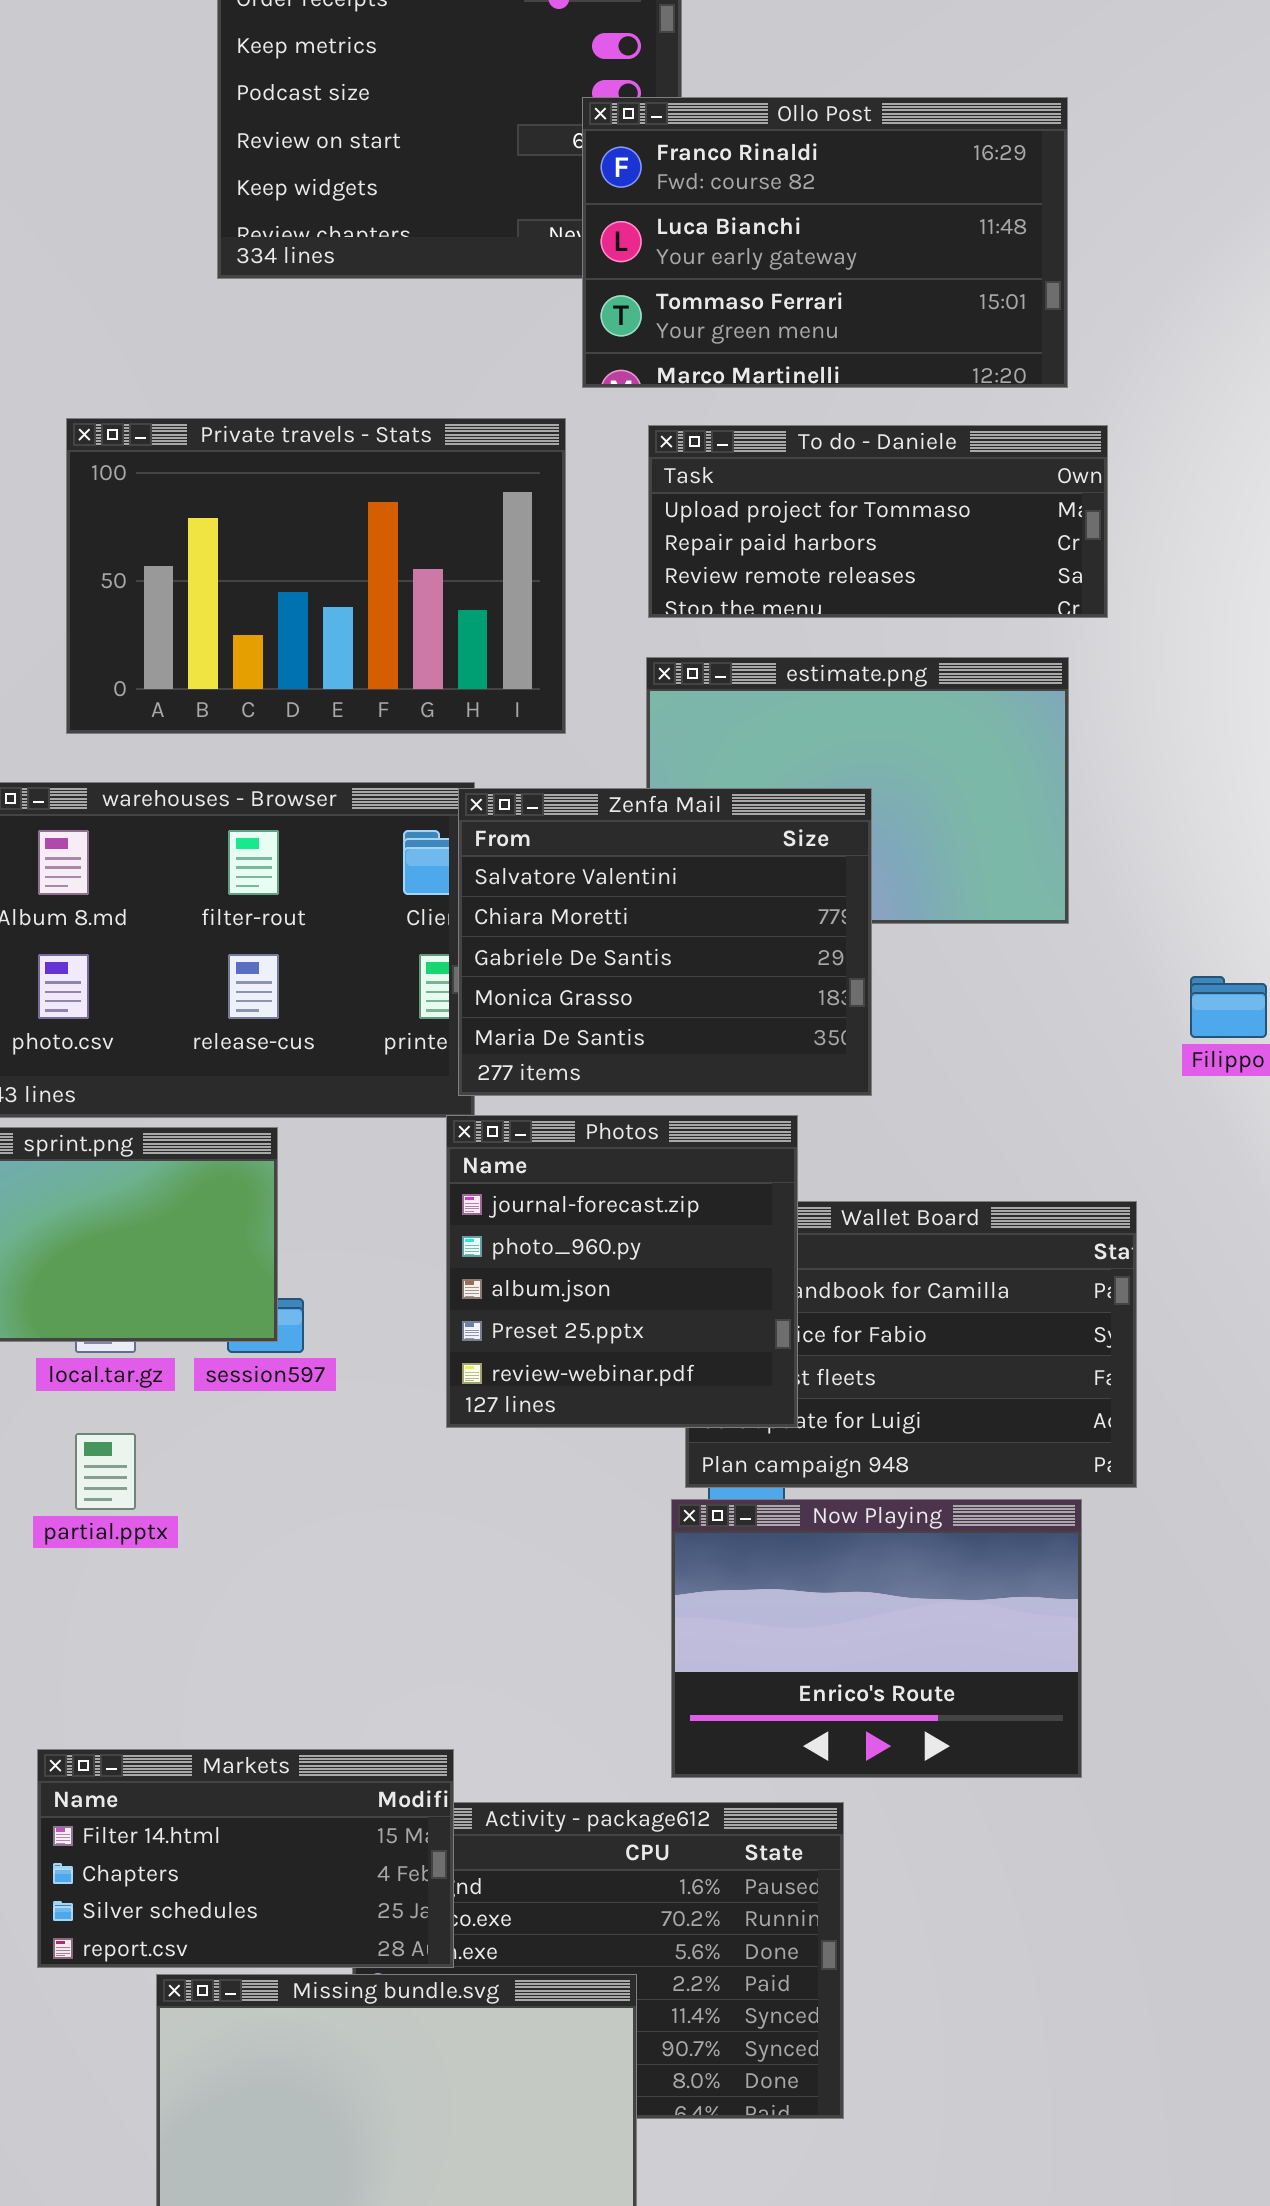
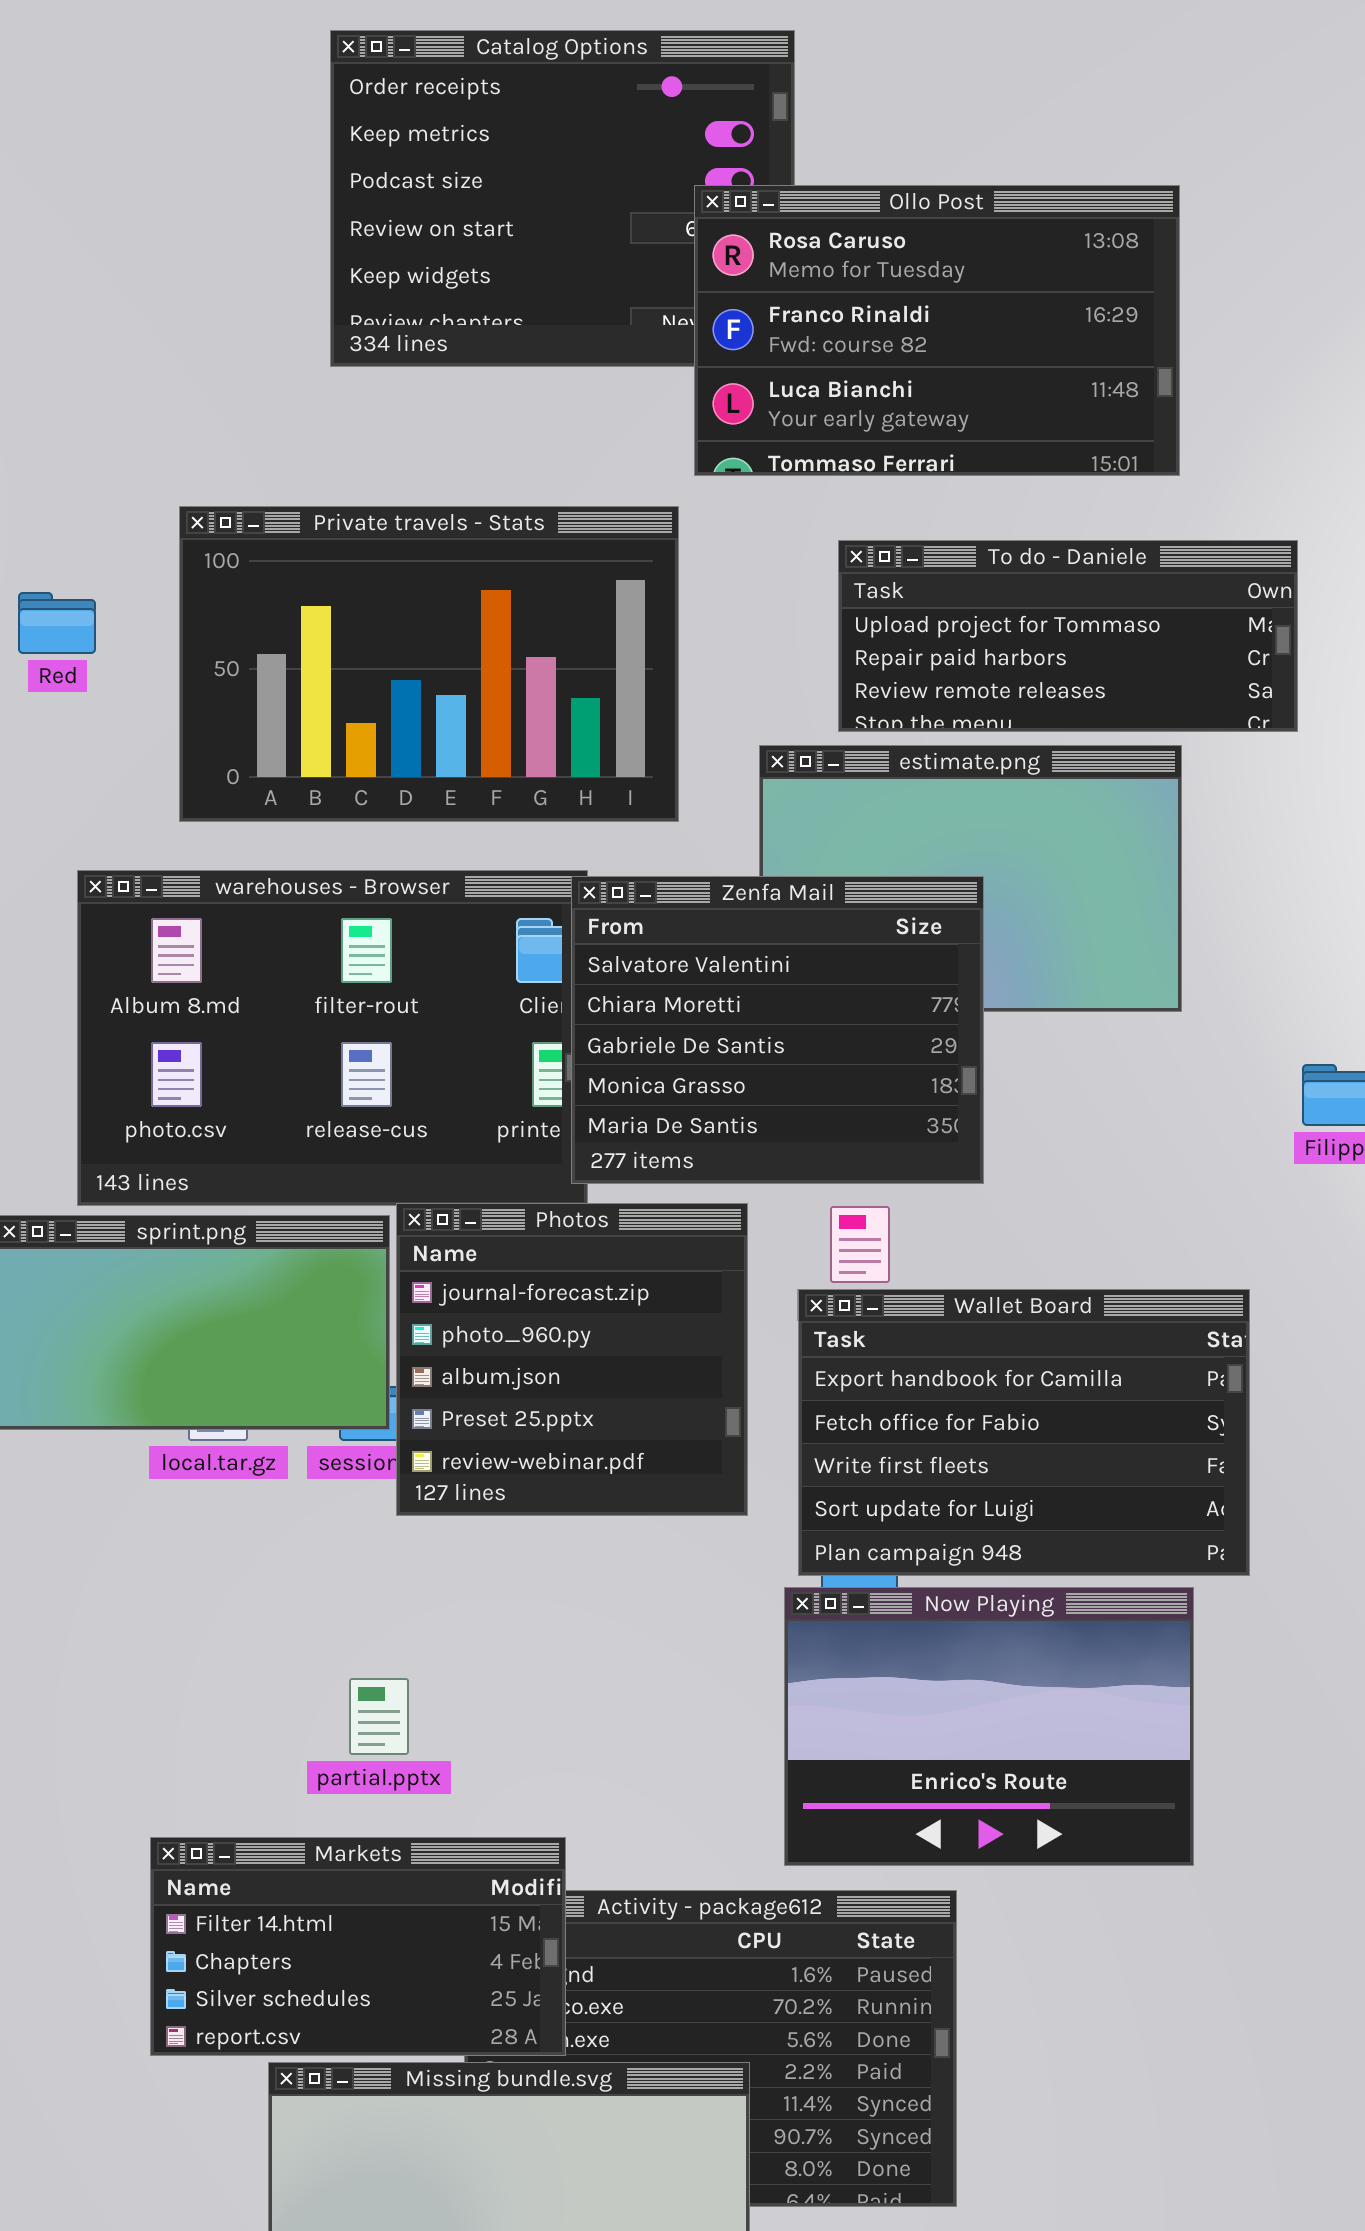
Ollo Post: [582,97,1068,388] -> [694,185,1180,476], scrolled up 1 row
To do - Daniele: [648,425,1108,618] -> [838,540,1298,732], moved
Photos: [446,1115,798,1428] -> [396,1203,748,1516], moved
partial.pptx: [75,1433,136,1510] -> [349,1678,409,1755], moved

